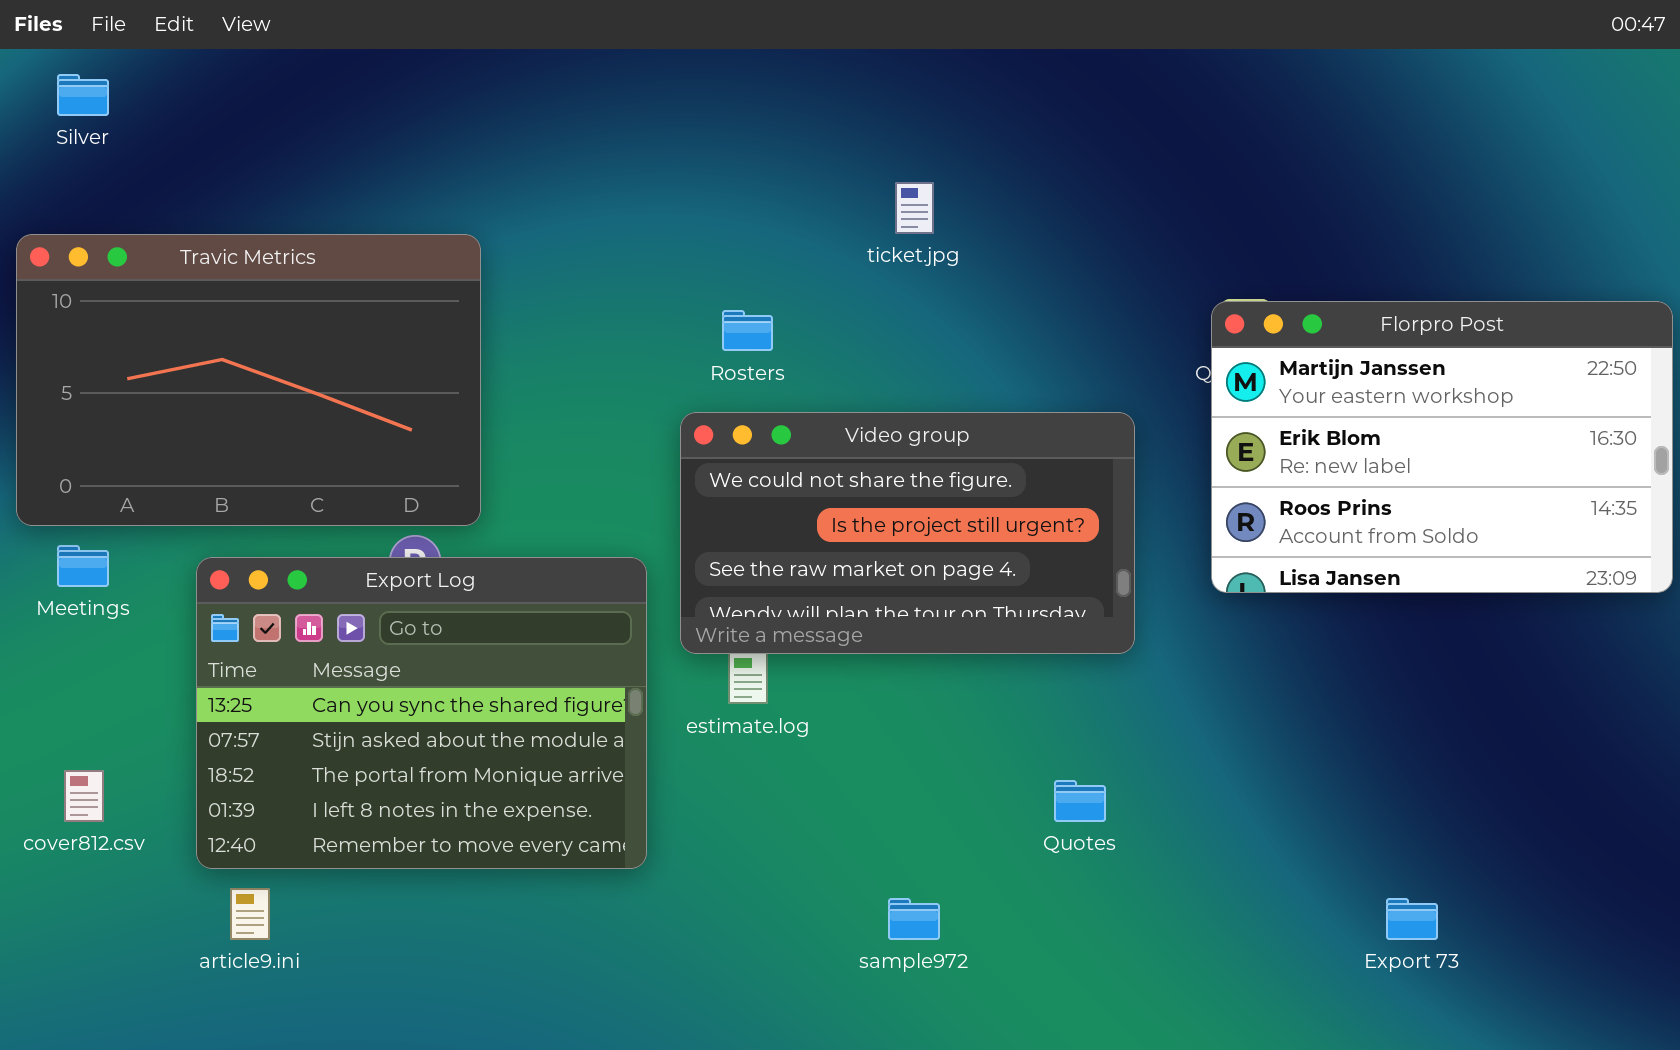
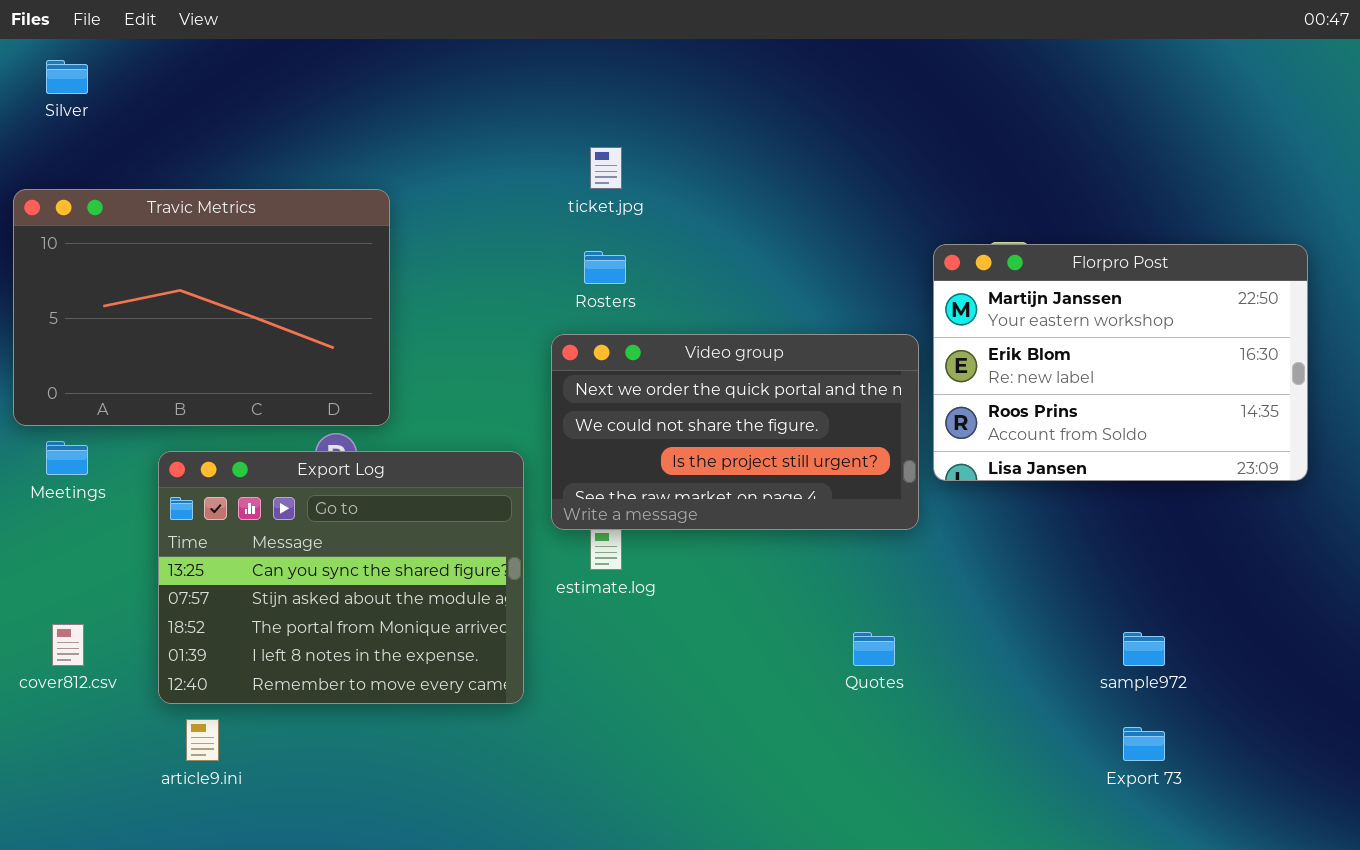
ticket.jpg: [895,182,934,234] -> [590,147,622,189], moved
Florpro Post: [1211,301,1673,593] -> [933,244,1308,481], moved
Video group: [680,412,1135,654] -> [551,334,919,530], scrolled up 1 row
sample972: [888,898,940,940] -> [1123,632,1165,666], moved

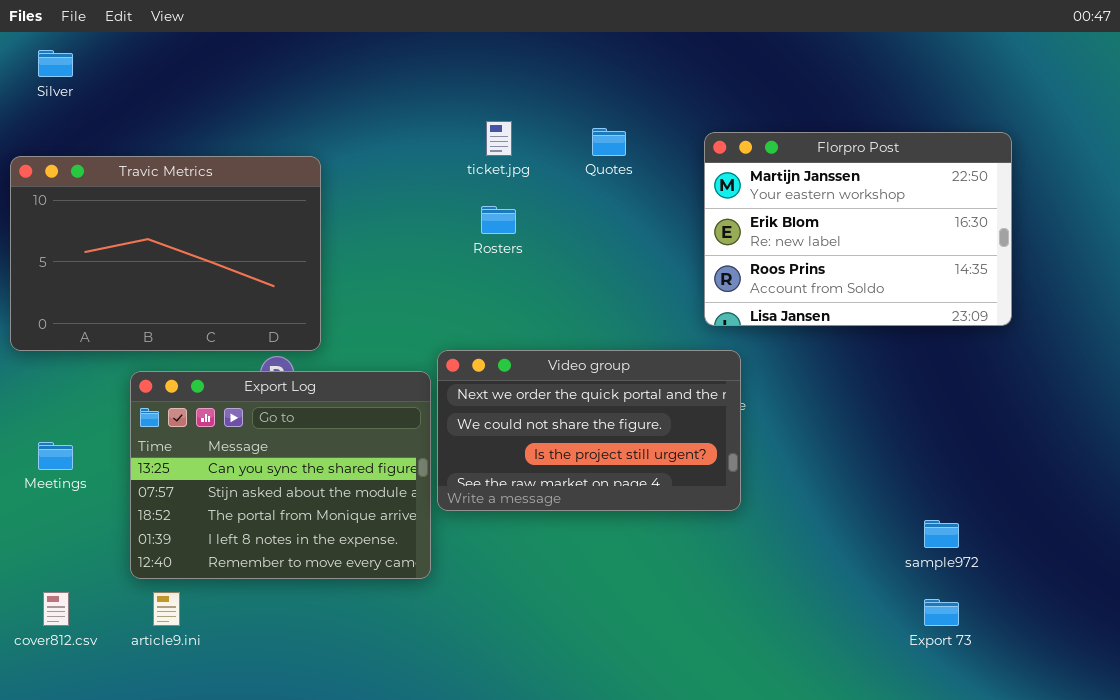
Florpro Post: [933,244,1308,481] -> [704,132,1012,326], moved
Video group: [551,334,919,530] -> [437,350,741,511], moved
Meetings: [46,441,88,475] -> [38,442,73,470], moved
cover812.csv: [52,624,84,666] -> [43,592,69,626], moved
Quotes: [853,632,895,666] -> [592,128,626,156], moved

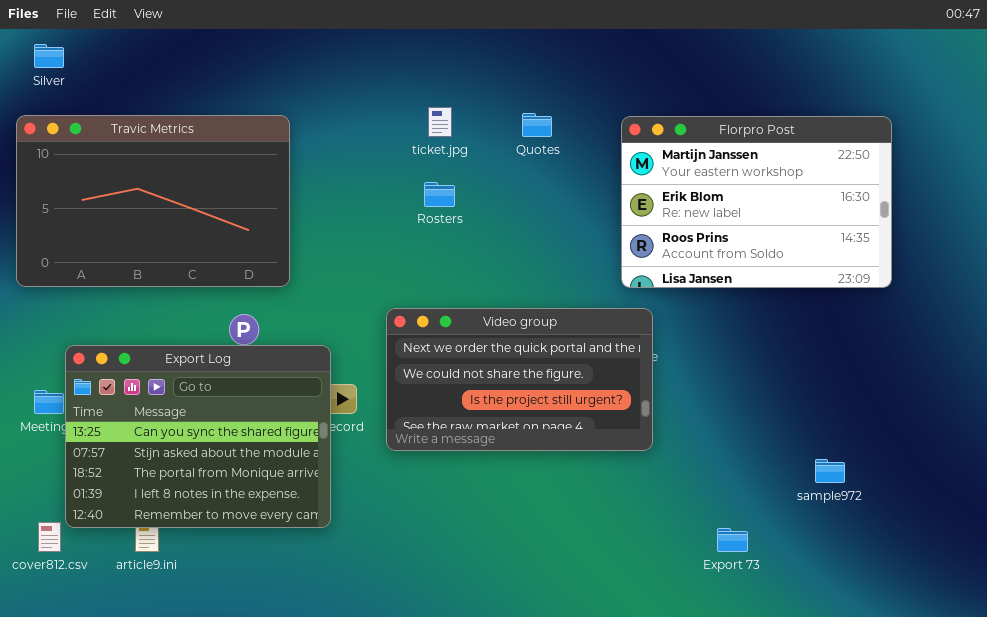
Travic Metrics: [10,156,321,351] -> [16,115,290,287], moved
Export Log: [130,371,431,579] -> [65,345,331,528], moved
Export 73: [924,599,959,626] -> [717,528,748,552], moved

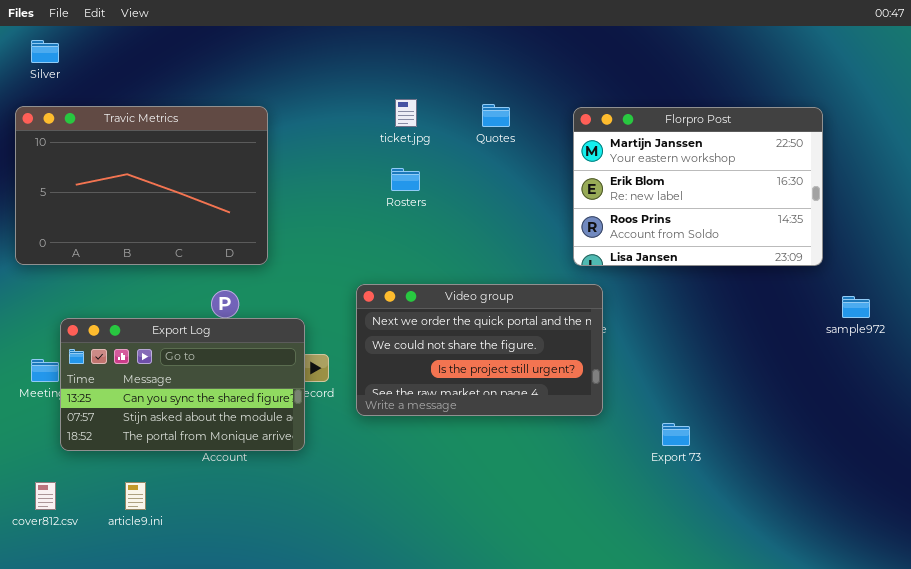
Export Log: [65,345,331,528] -> [60,318,305,451], resized
sample972: [815,459,845,483] -> [842,296,870,318], moved
Export 73: [717,528,748,552] -> [662,423,690,446], moved

